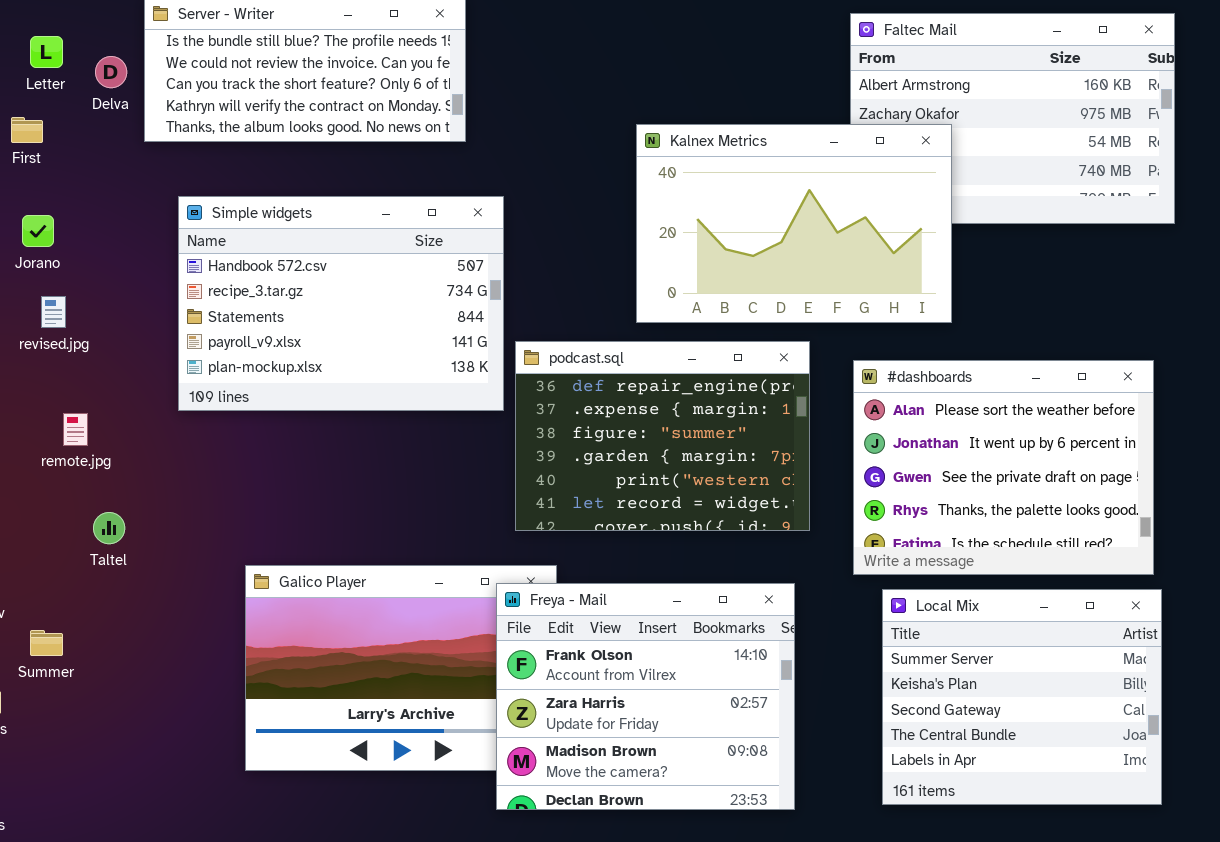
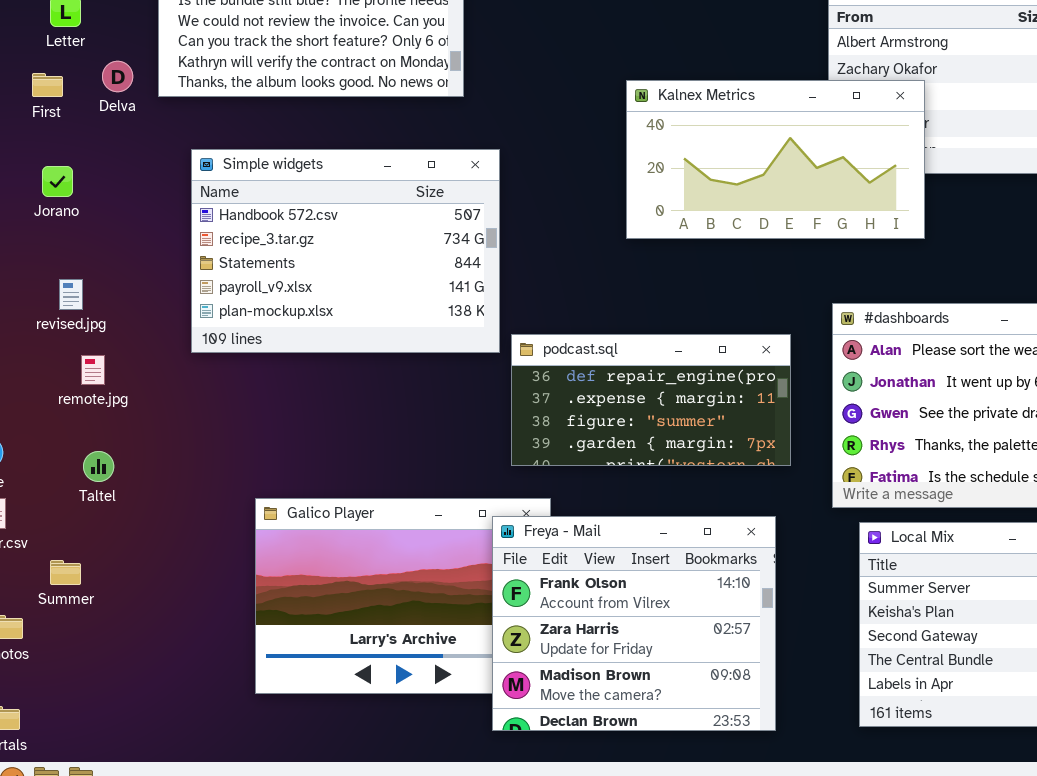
Delva: [95,56,127,88] -> [102,61,133,92], moved
Kalnex Metrics: [636,124,952,323] -> [626,80,925,239], resized
revised.jpg: [41,296,66,328] -> [59,279,83,310], moved
podcast.sql: [515,341,810,531] -> [511,334,791,466], resized
Taltel: [93,512,125,544] -> [83,451,114,482], moved

